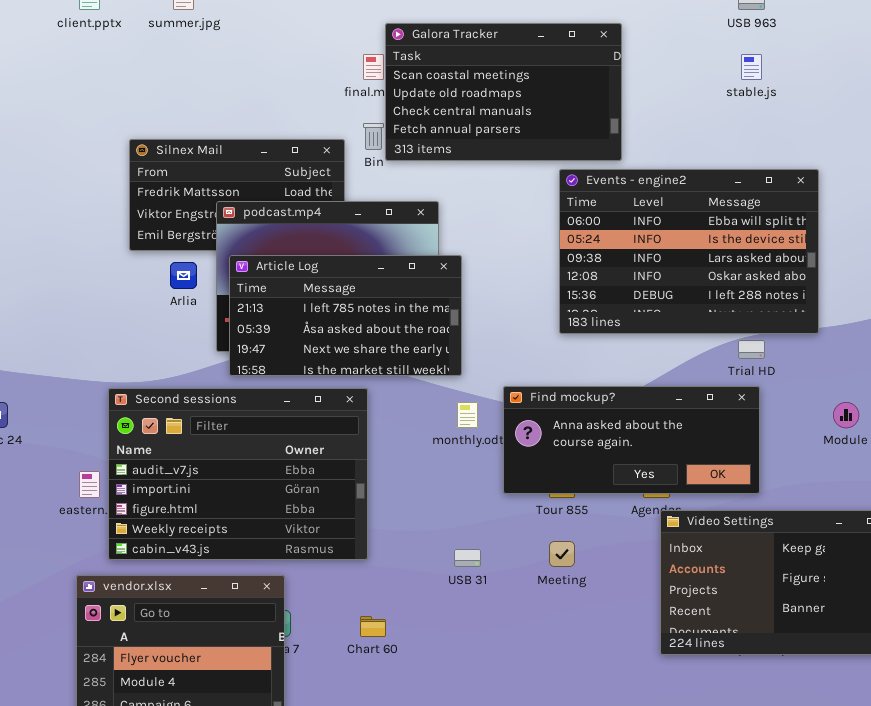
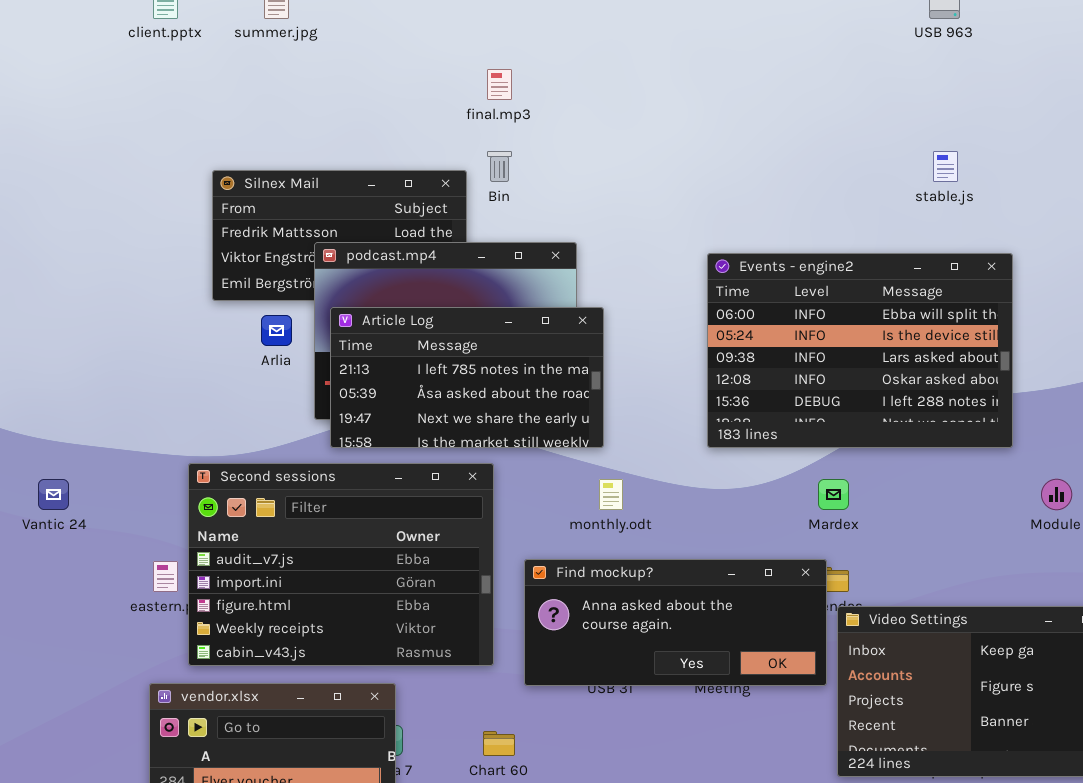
Galora Tracker: [385,23,622,161] -> none, closed
stable.js: [741,54,762,80] -> [933,151,958,182], moved
Events - engine2: [559,169,819,334] -> [707,253,1013,448], moved
Find mockup?: [503,386,760,494] -> [524,559,827,686], moved

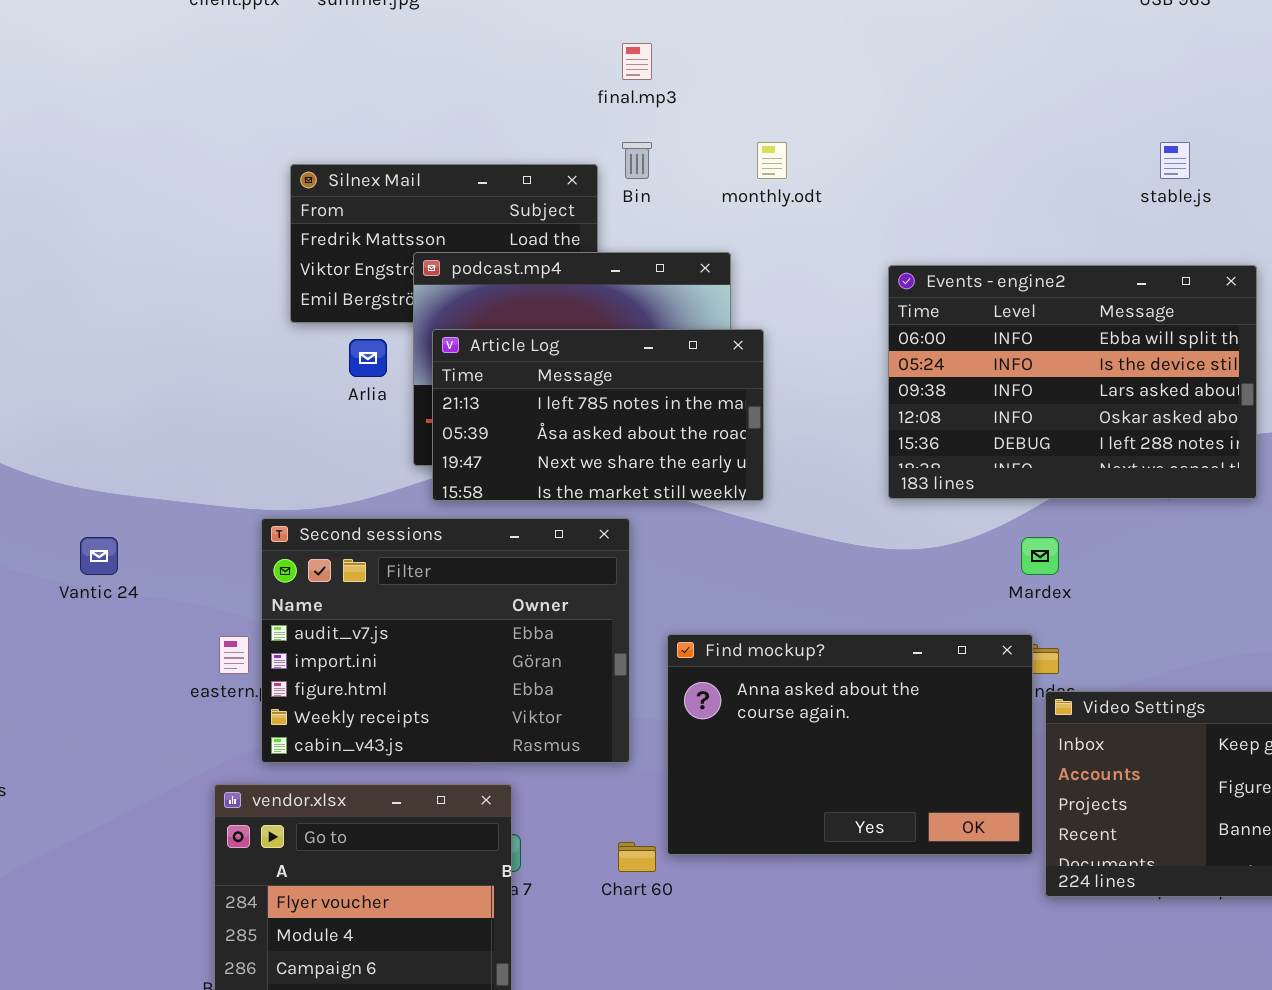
monthly.odt: [599,479,623,510] -> [757,142,787,179], moved
Find mockup?: [524,559,827,686] -> [667,634,1033,855], resized

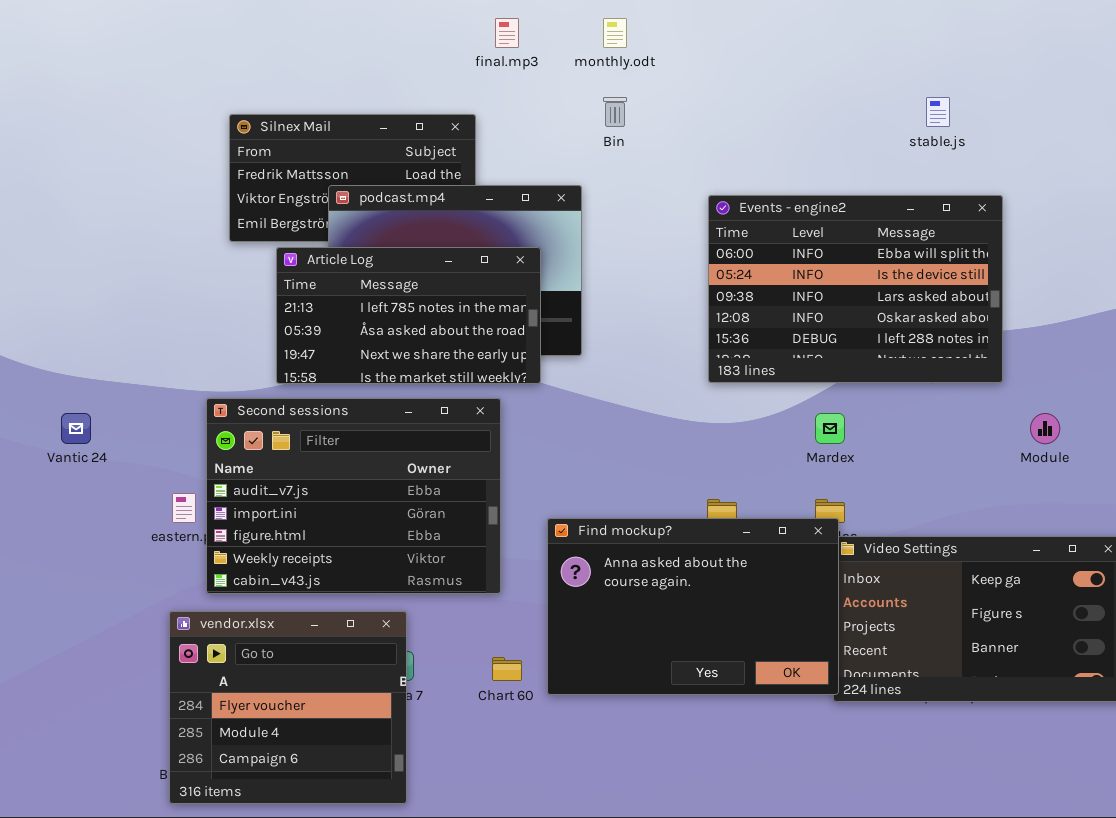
Bin: [622,142,652,179] -> [603,97,627,127], moved
monthly.odt: [757,142,787,179] -> [603,18,627,48], moved
Article Log: [432,329,764,501] -> [276,247,541,384], moved
Find mockup?: [667,634,1033,855] -> [547,518,839,695], moved

